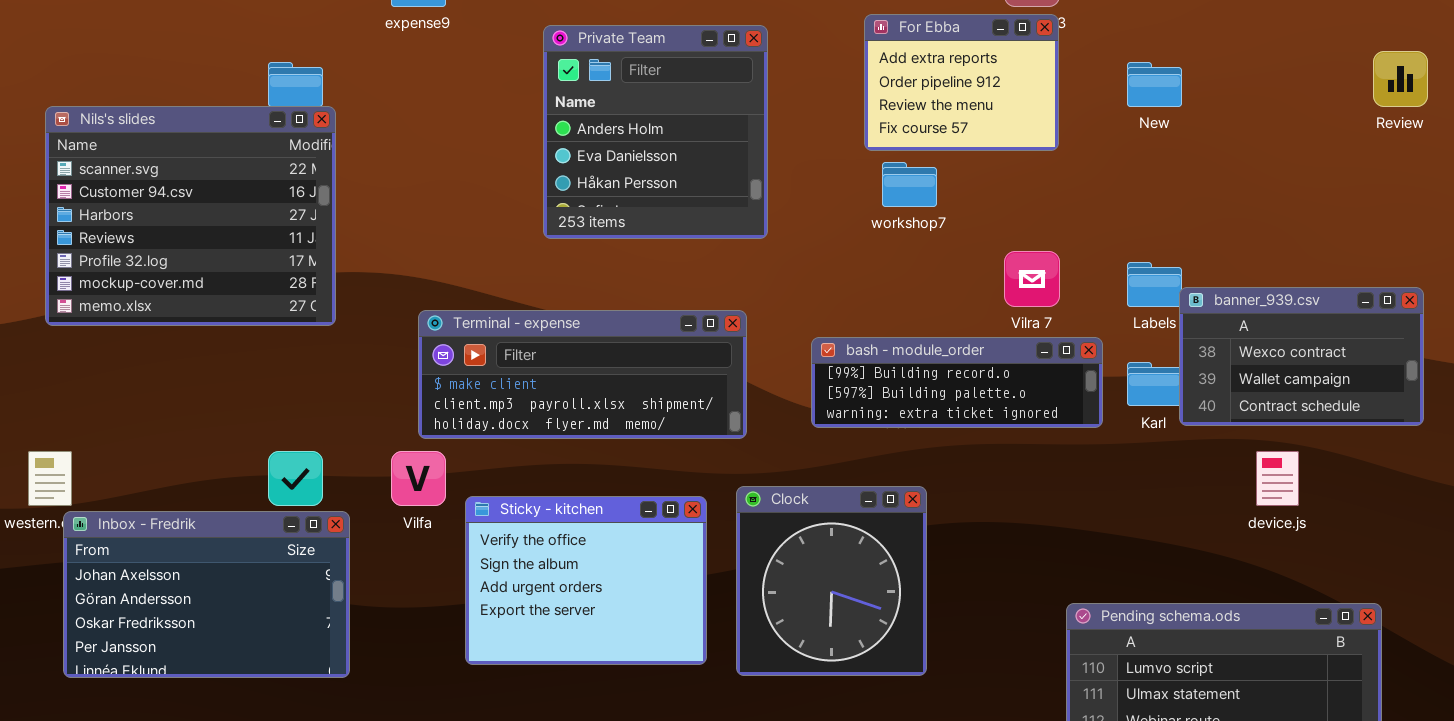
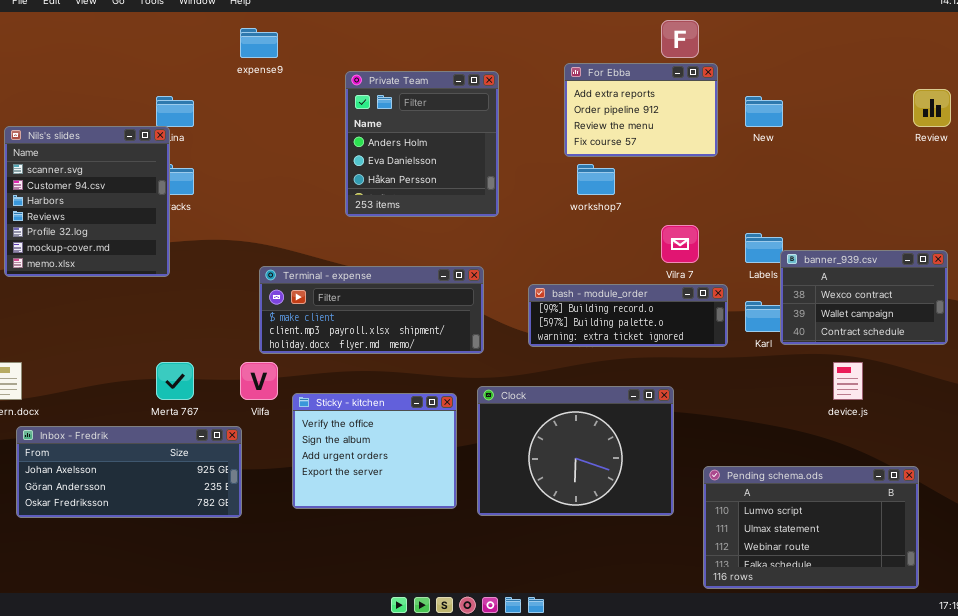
For Ebba: [864,14,1059,151] -> [564,63,718,157], resized
Nils's slides: [45,106,336,326] -> [4,126,170,277], resized
Clock: [736,486,927,676] -> [477,386,674,516], resized
Inbox - Fredrik: [63,511,350,678] -> [16,426,242,518], resized

